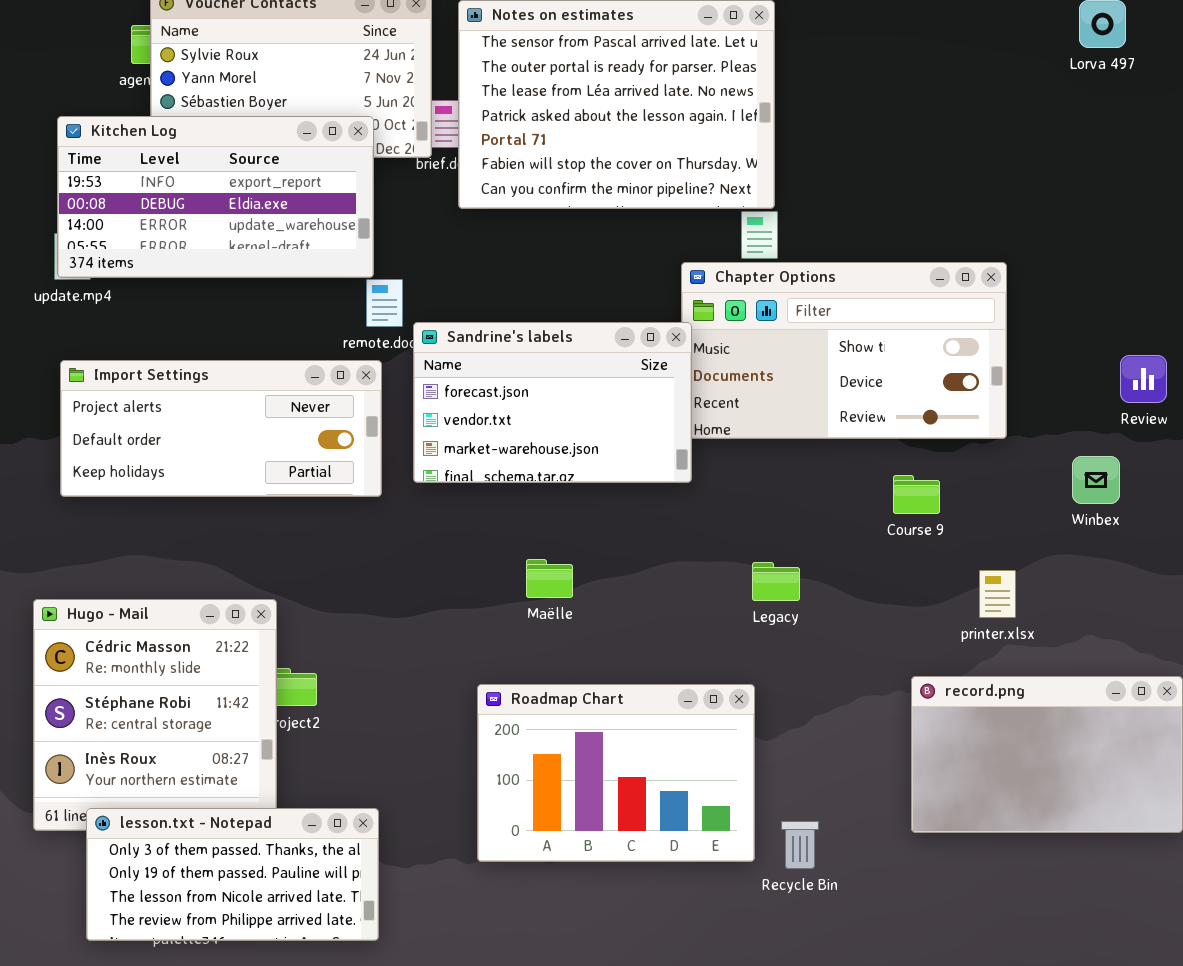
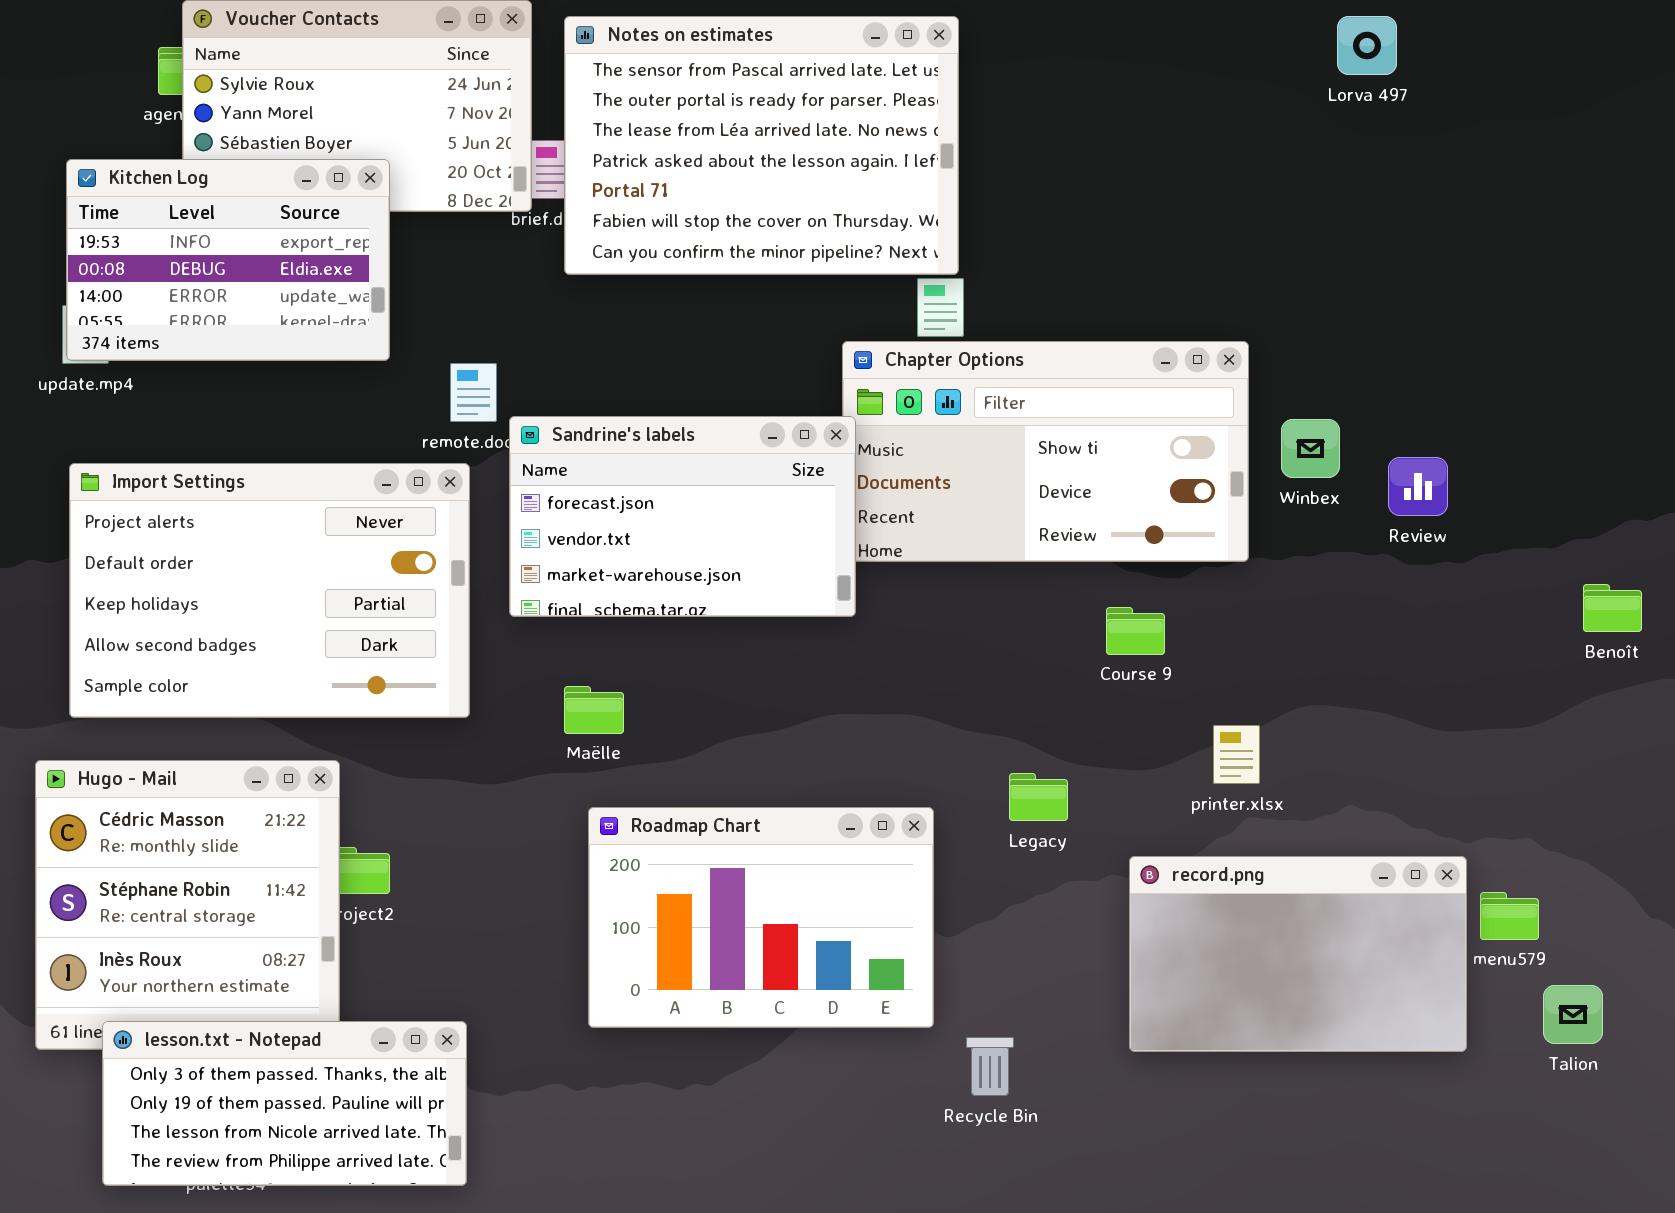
Kitchen Log: [57,116,374,278] -> [66,159,390,361], resized
Import Settings: [60,360,382,497] -> [69,463,470,718], resized
Winbex: [1072,456,1120,504] -> [1281,419,1340,478], moved
Maëlle: [526,559,573,598] -> [564,686,624,734], moved
Legacy: [752,562,800,601] -> [1009,773,1068,821], moved
Roadmap Chart: [477,684,755,862] -> [588,807,934,1028], moved

